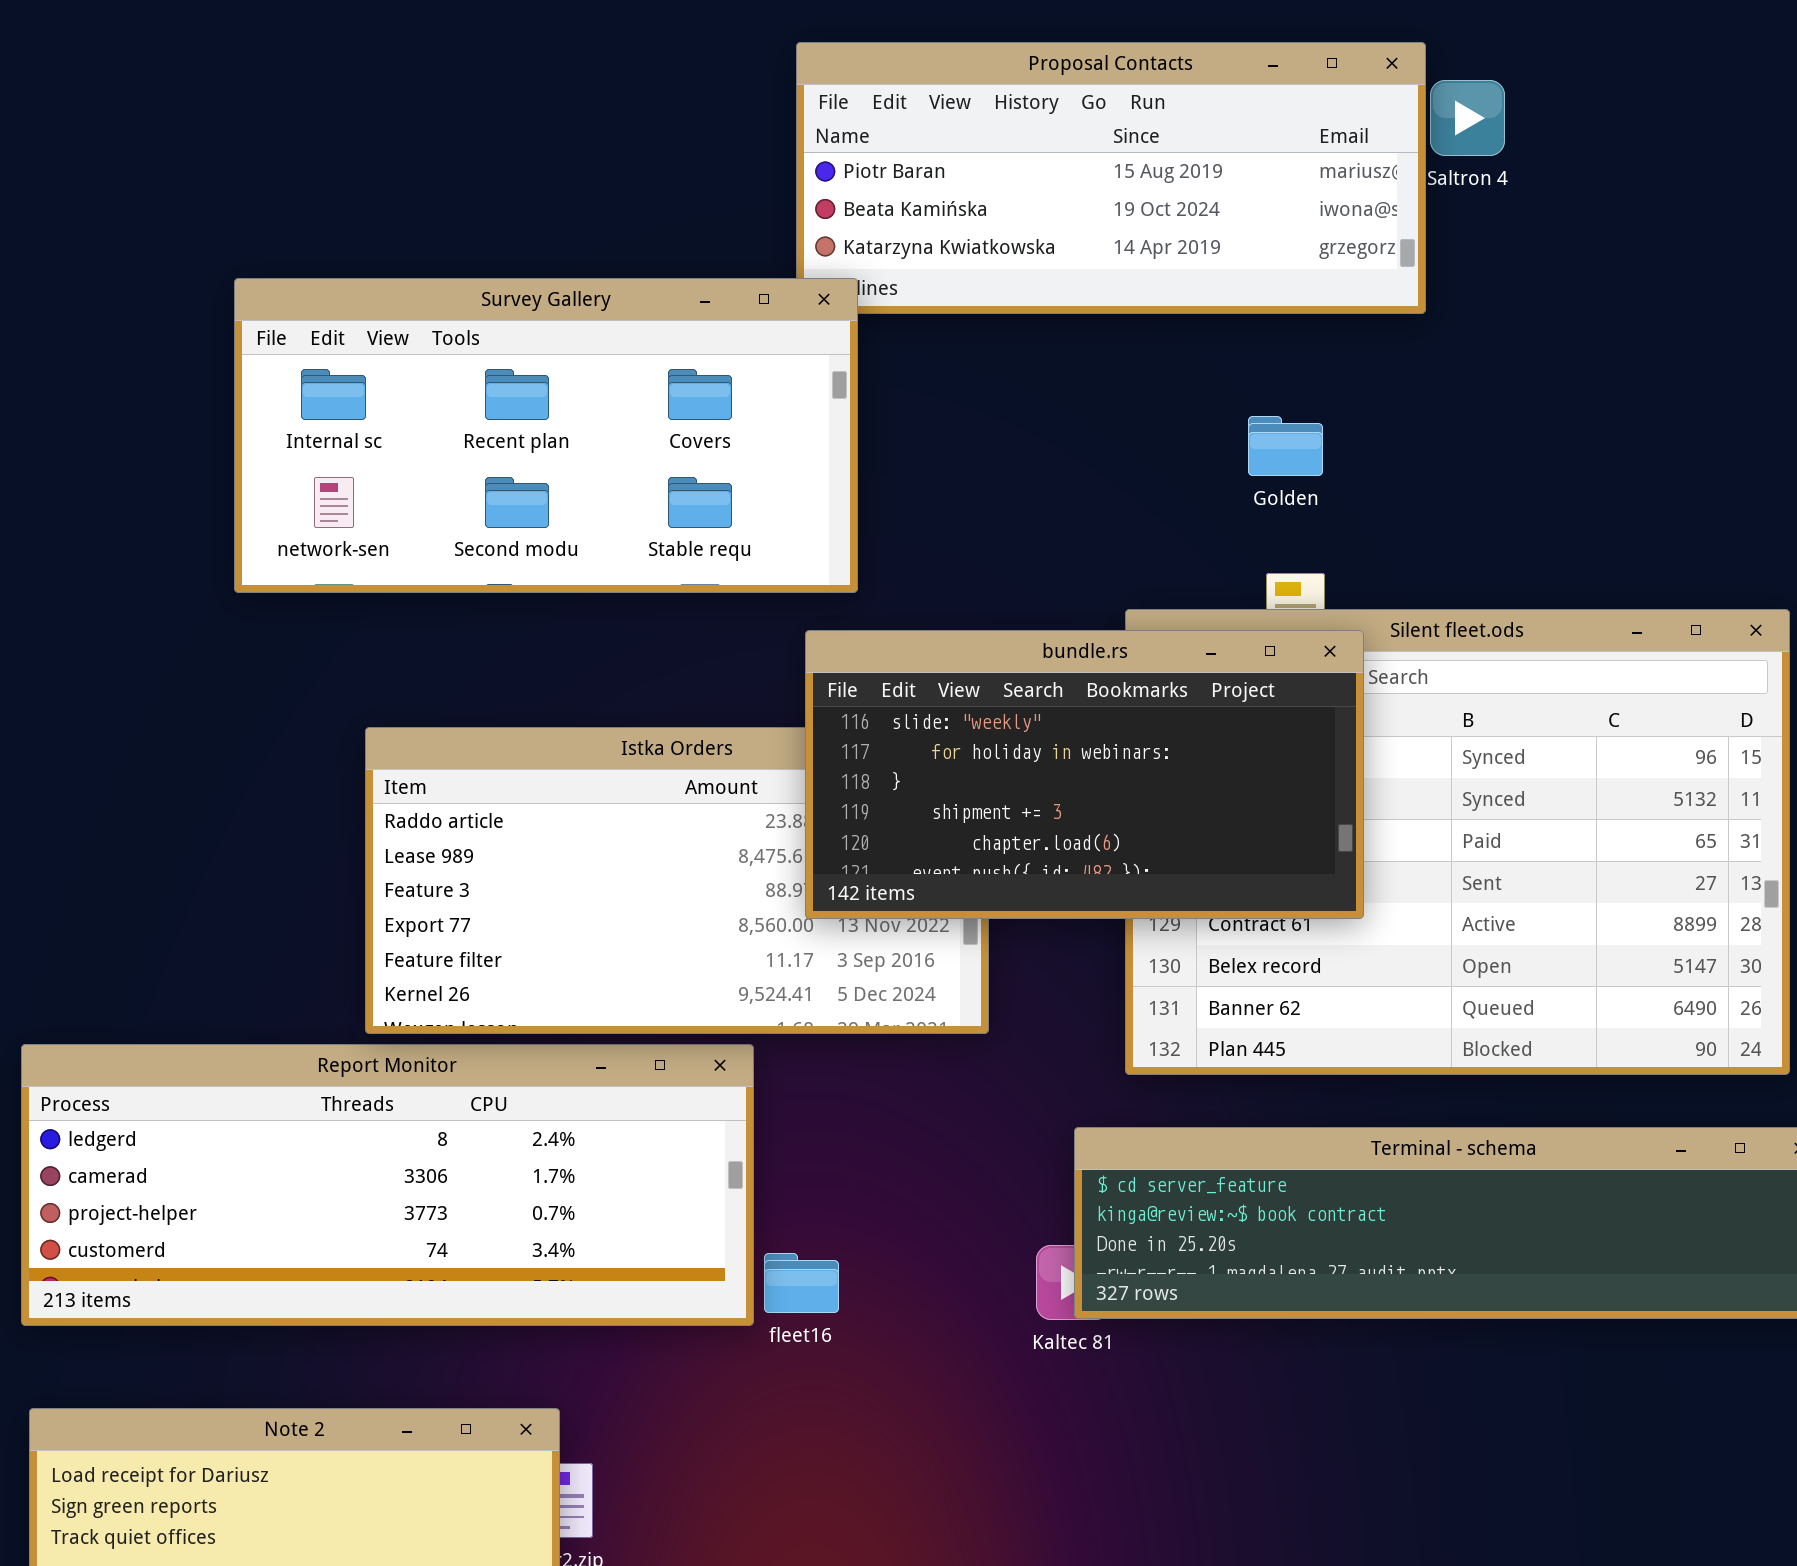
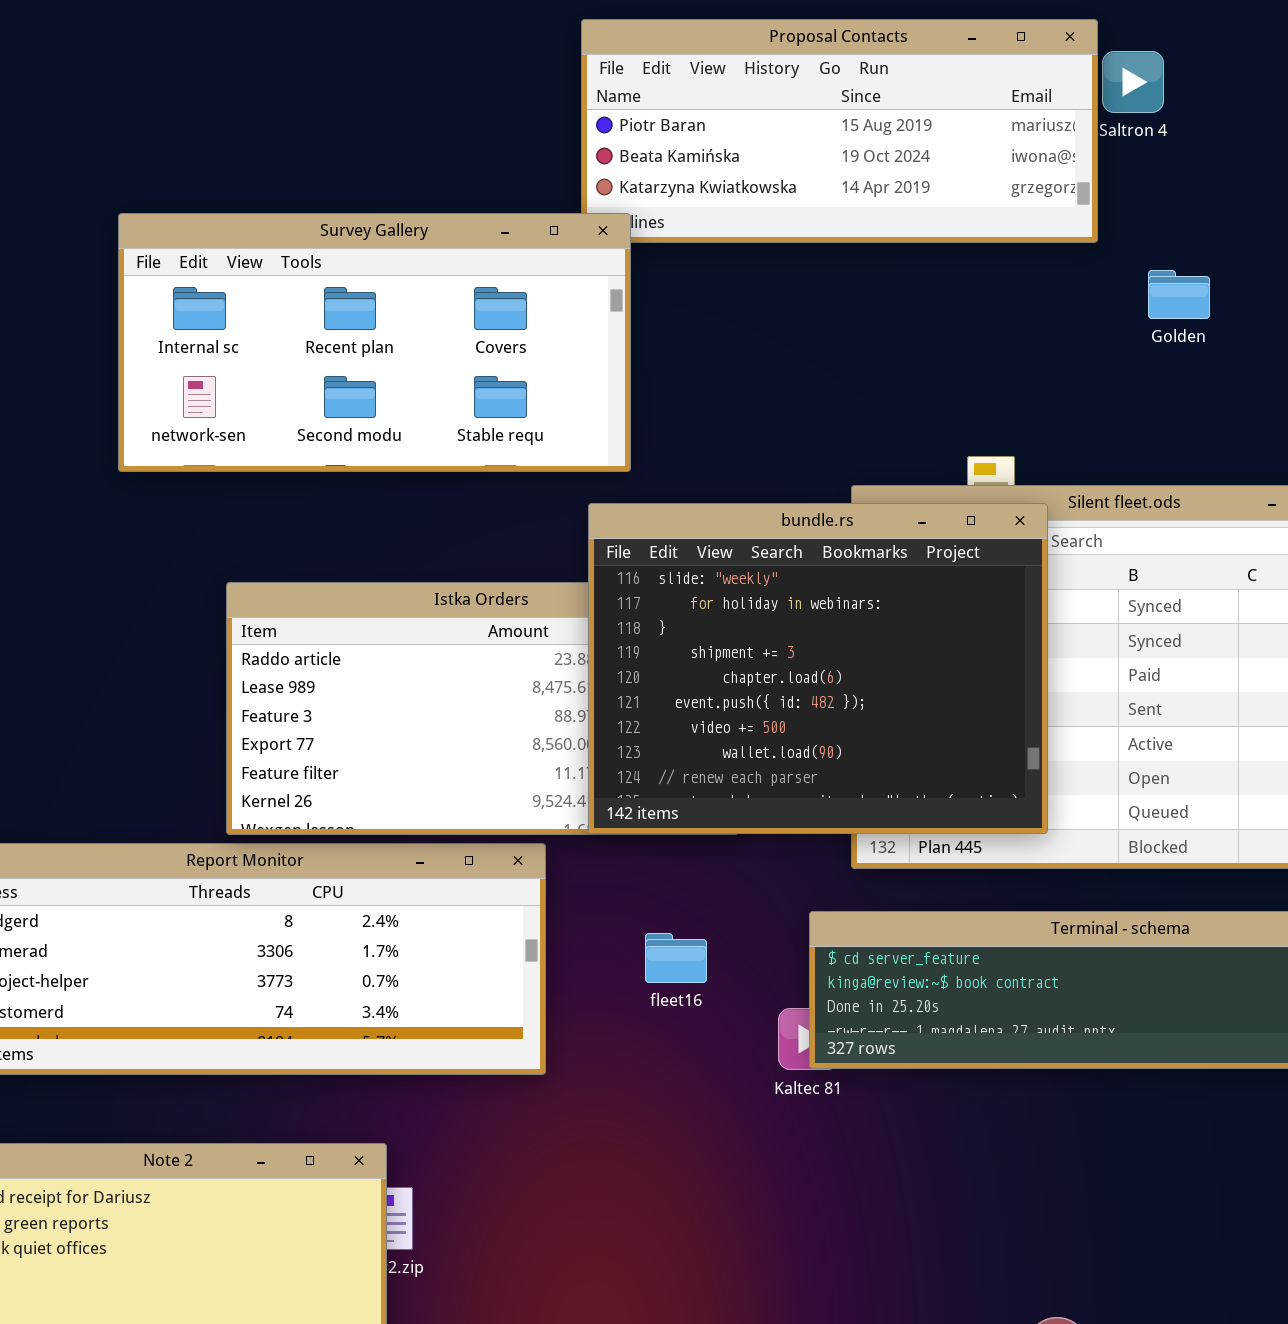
Golden: [1248,416,1323,476] -> [1148,270,1210,319], moved
bundle.rs: [805,630,1364,919] -> [588,503,1048,834], resized
fleet16: [764,1253,839,1313] -> [645,933,707,983], moved

